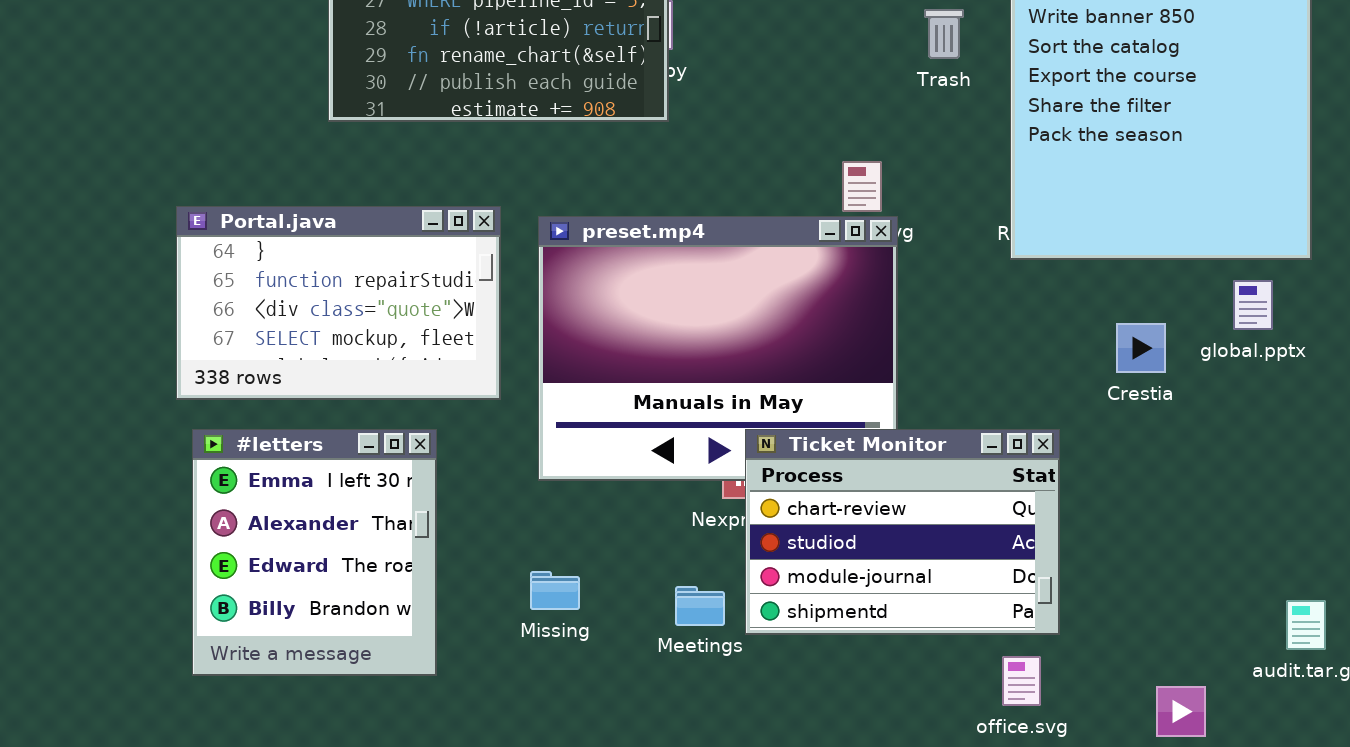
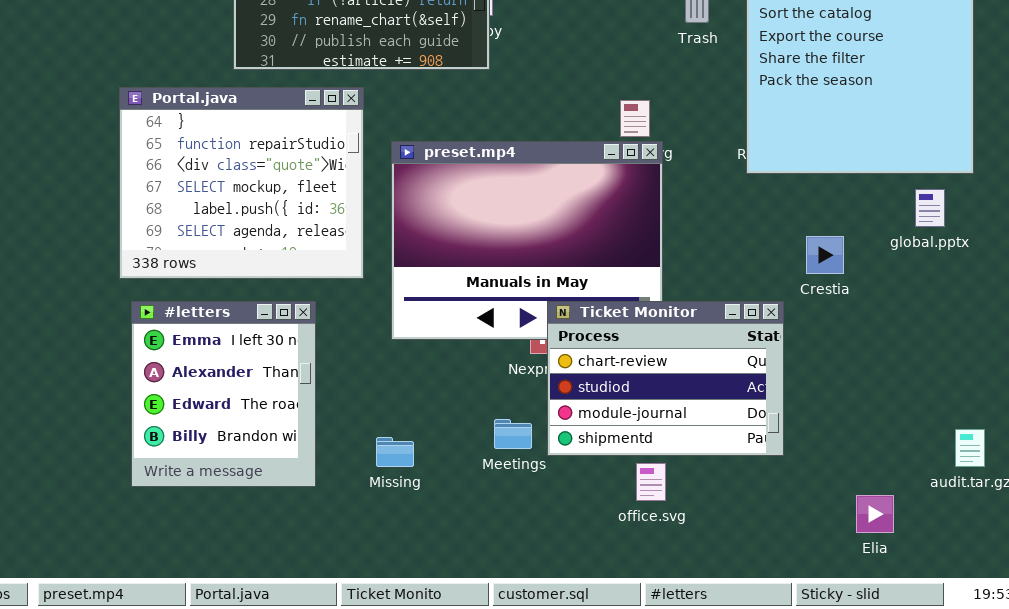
Portal.java: [176,206,501,400] -> [119,87,364,279], resized
Crestia: [1116,323,1166,373] -> [806,236,844,274], moved
Missing: [530,571,580,610] -> [376,437,414,467], moved
office.svg: [1002,656,1041,706] -> [636,463,666,501], moved

